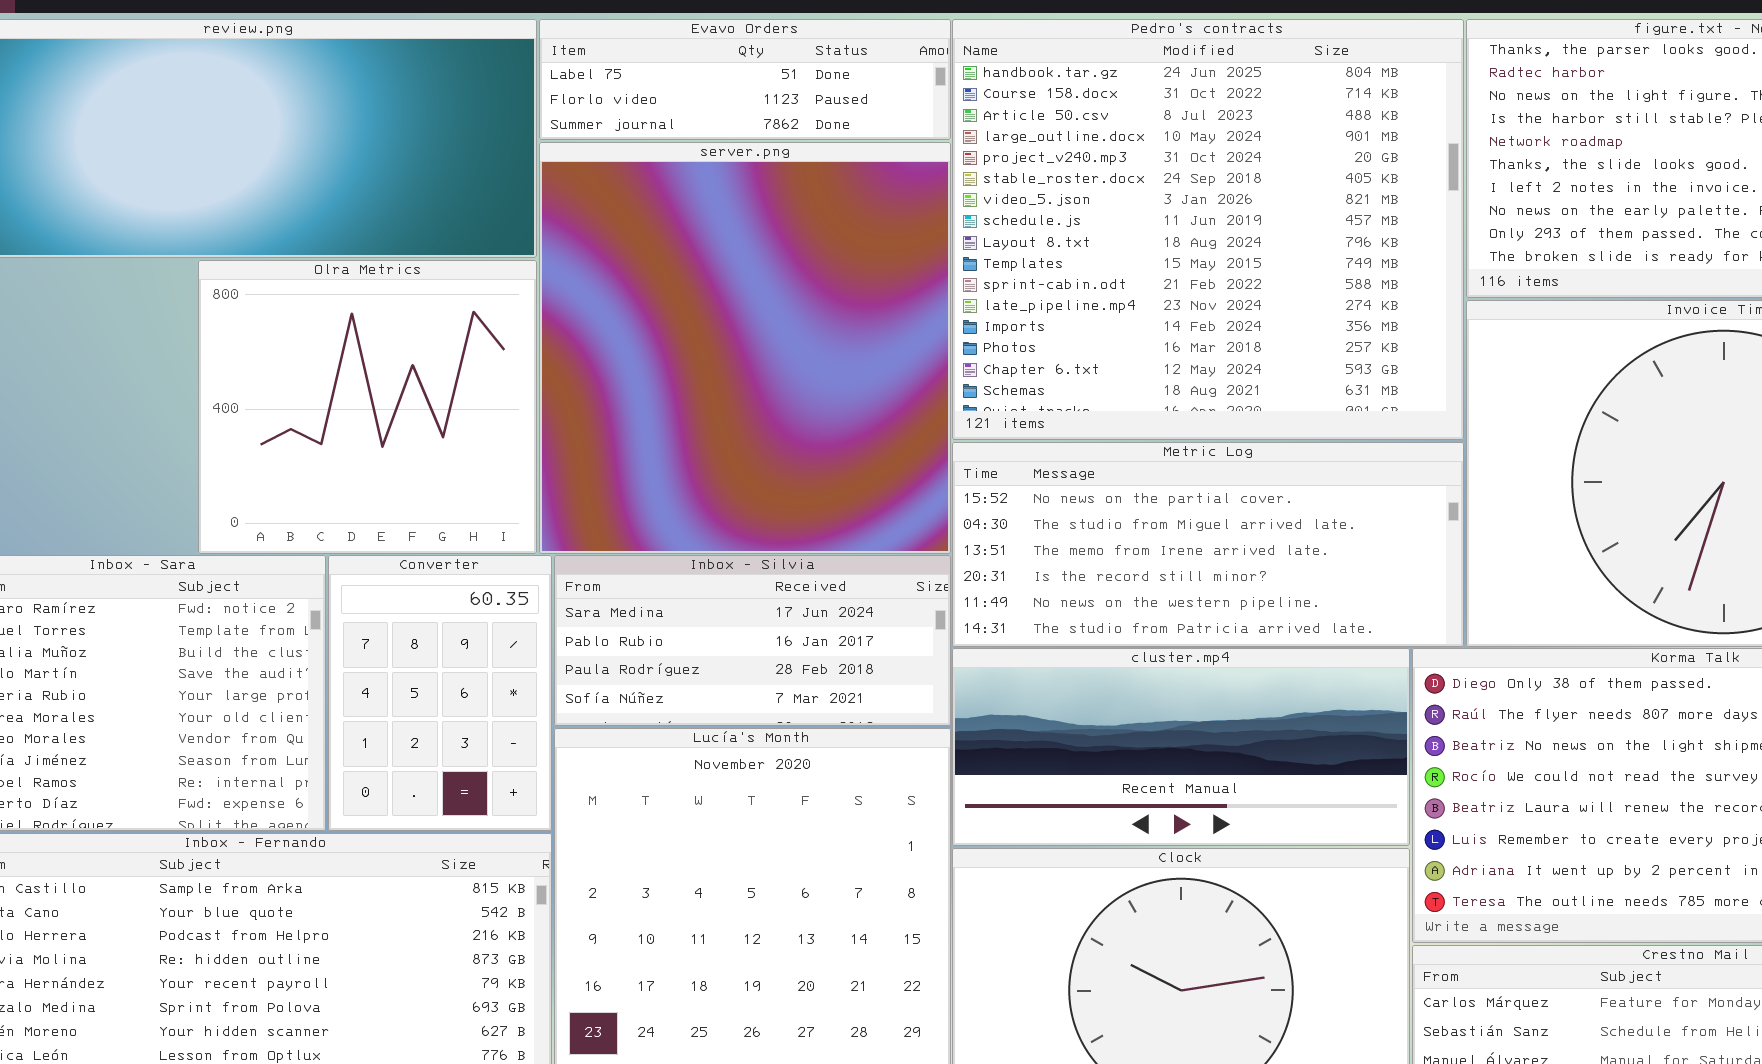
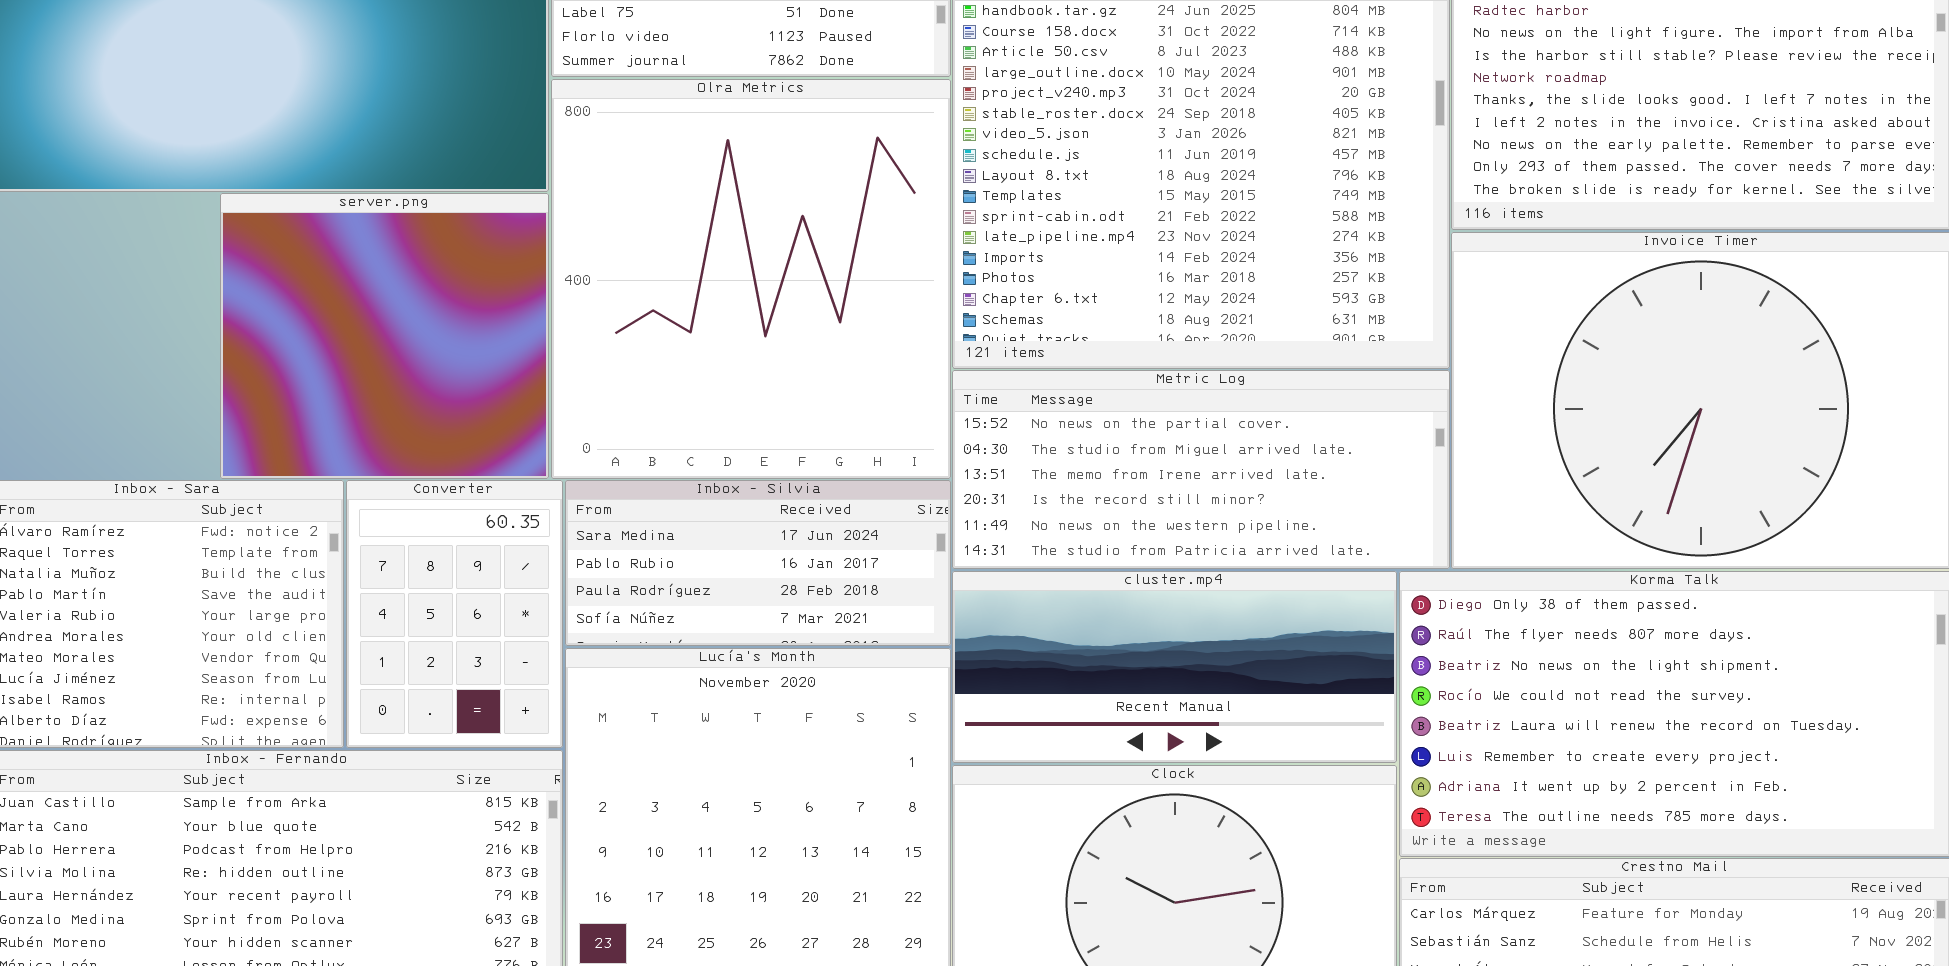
server.png: [539,142,951,554] -> [220,193,549,479], moved, resized
Olra Metrics: [198,260,537,554] -> [551,79,951,479], moved, resized

